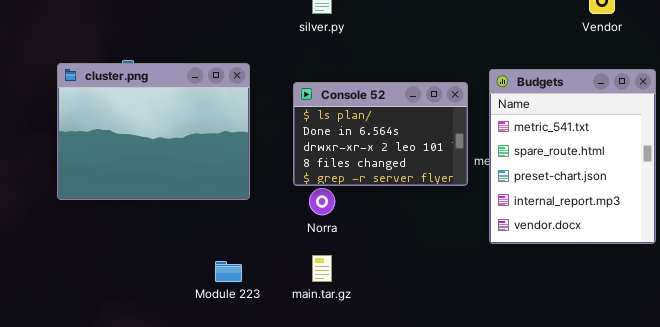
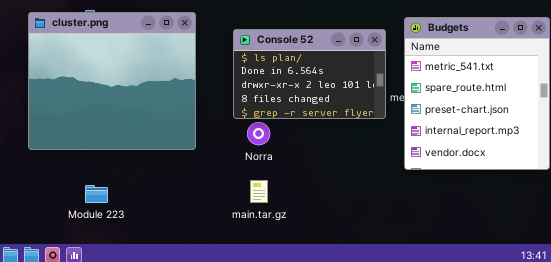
cluster.png: [57,63,250,200] -> [28,12,196,150], resized
Module 223: [215,261,242,282] -> [85,185,108,203], moved

